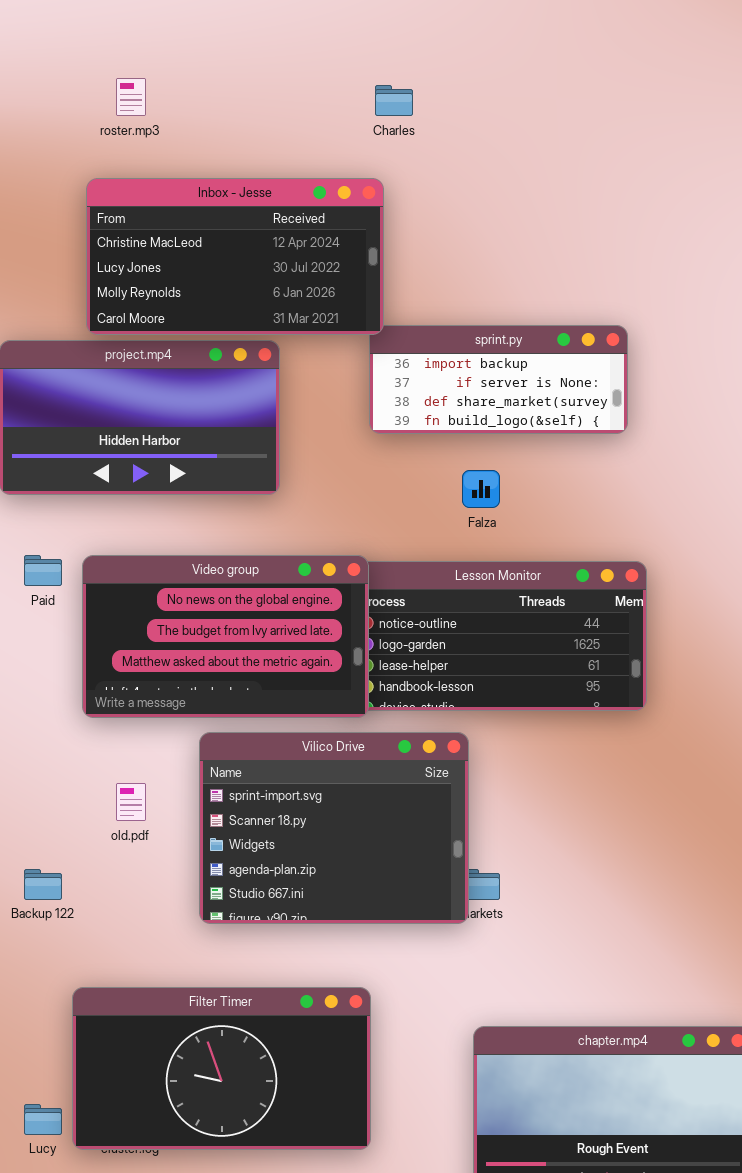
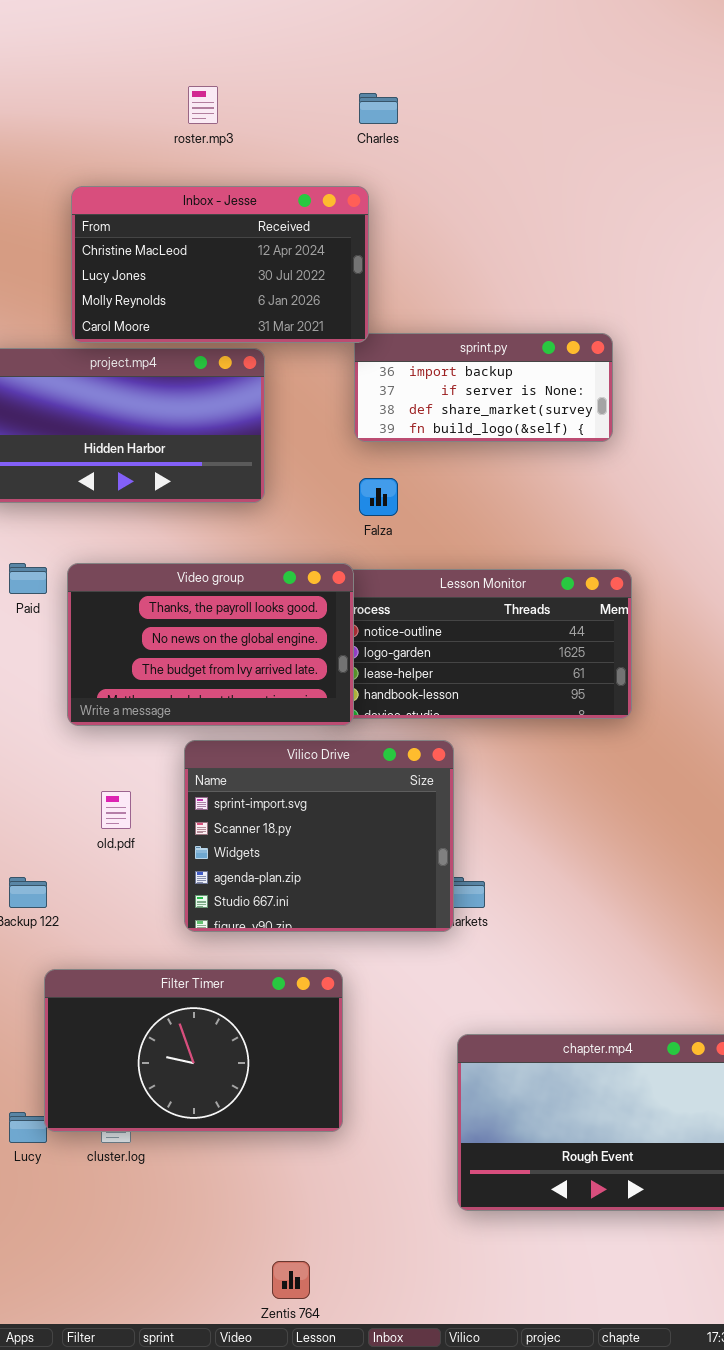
roster.mp3: [116,78,146,116] -> [188,86,218,124], moved
Falza: [462,470,500,508] -> [359,478,398,516], moved
Video group: [82,555,369,718] -> [67,563,354,726], scrolled up 1 row
Filter Timer: [72,987,371,1150] -> [44,969,343,1132], moved

